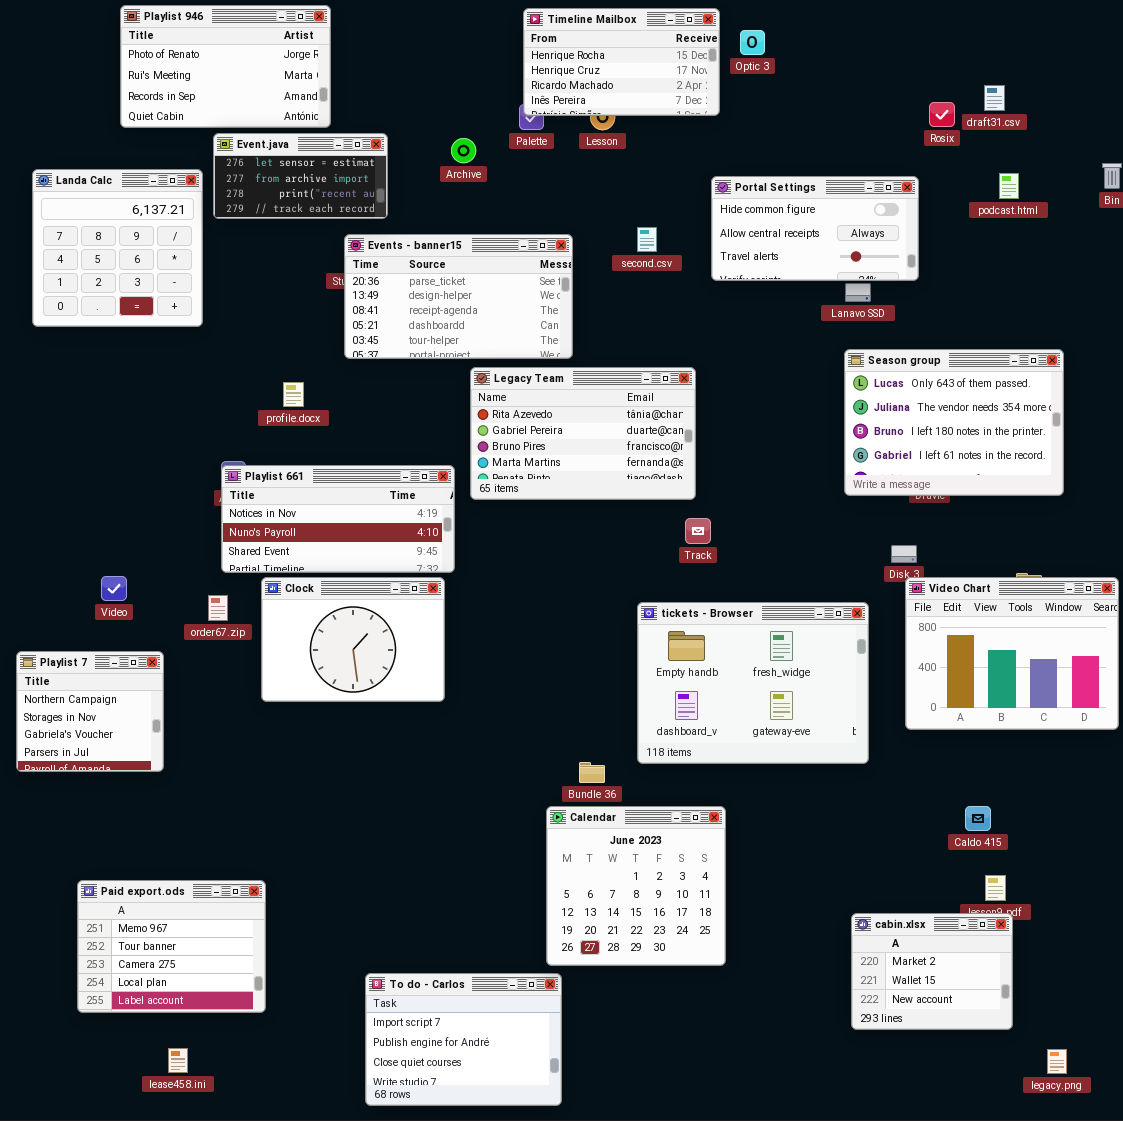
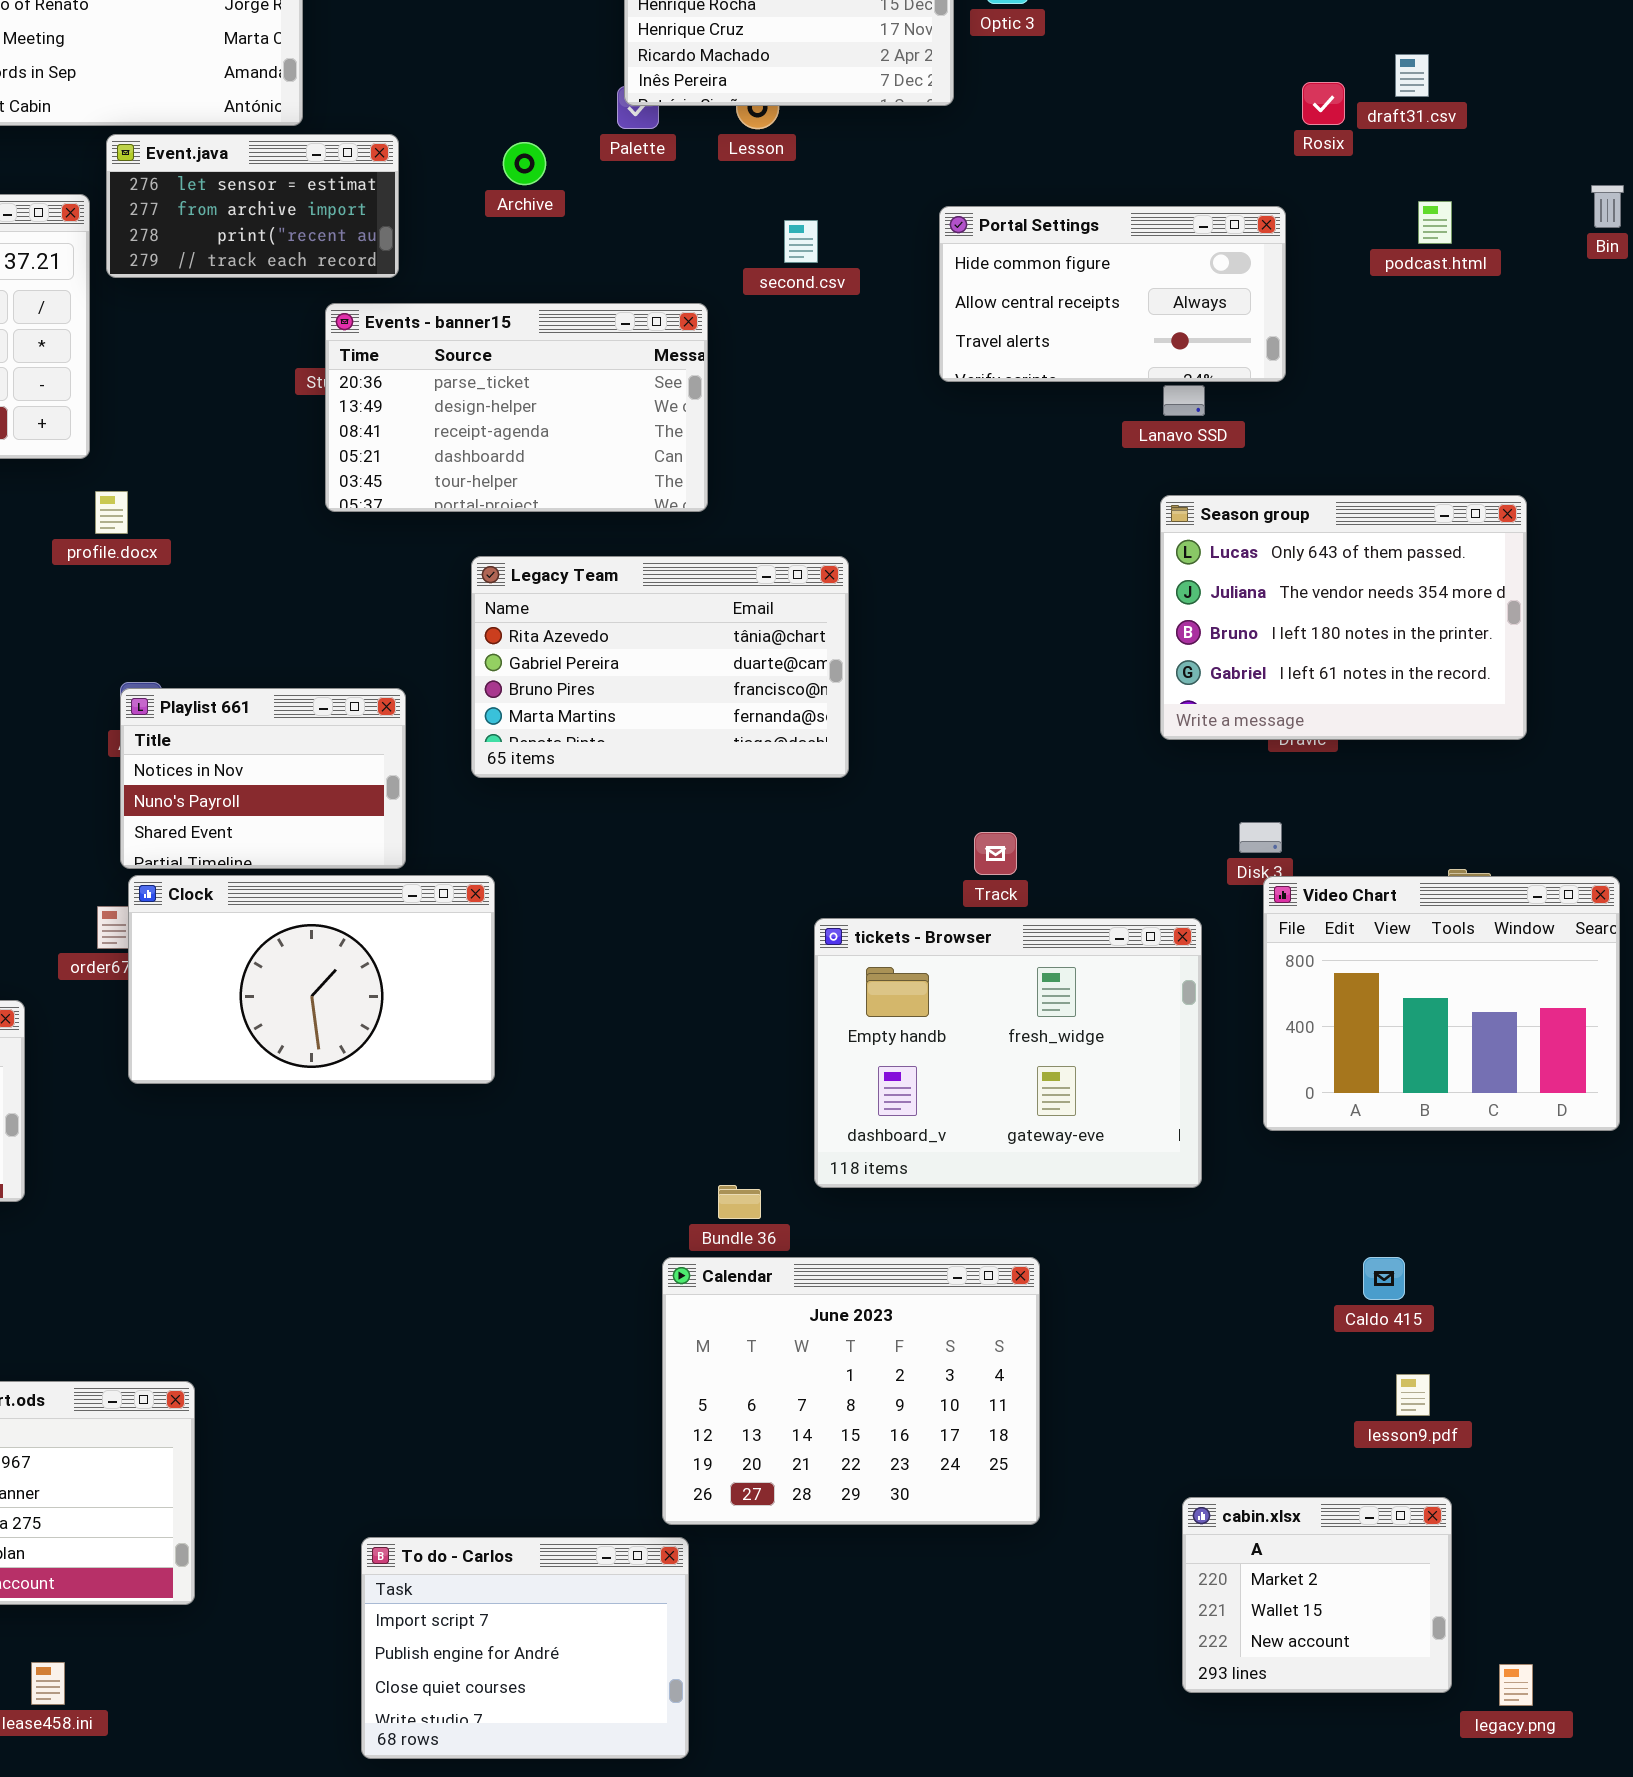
second.csv: [637,227,657,252] -> [784,220,818,263], moved
Legacy Team: [470,367,696,500] -> [471,556,849,778], moved
profile.docx: [283,382,304,407] -> [95,491,128,534], moved
Playlist 661: [221,465,455,573] -> [120,688,406,869], resized
Track: [685,518,711,544] -> [974,832,1017,875], moved
Clock: [261,577,445,702] -> [128,875,495,1084], resized
Calendar: [546,806,726,966] -> [662,1257,1040,1525], resized
cabin.xlsx: [851,913,1013,1030] -> [1182,1497,1452,1693], moved

